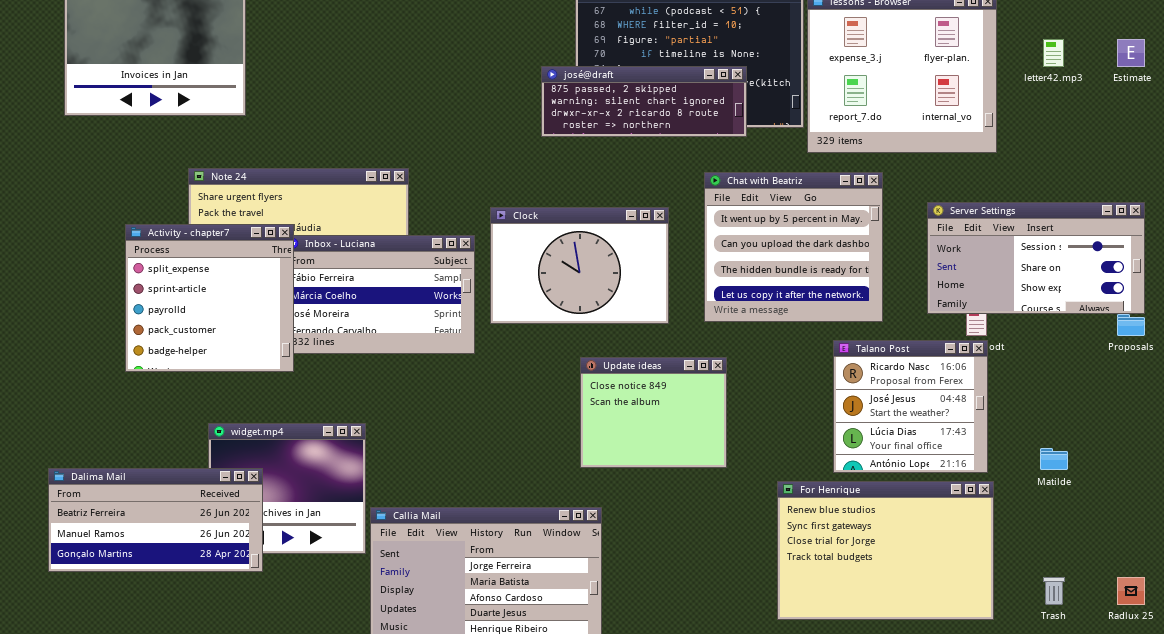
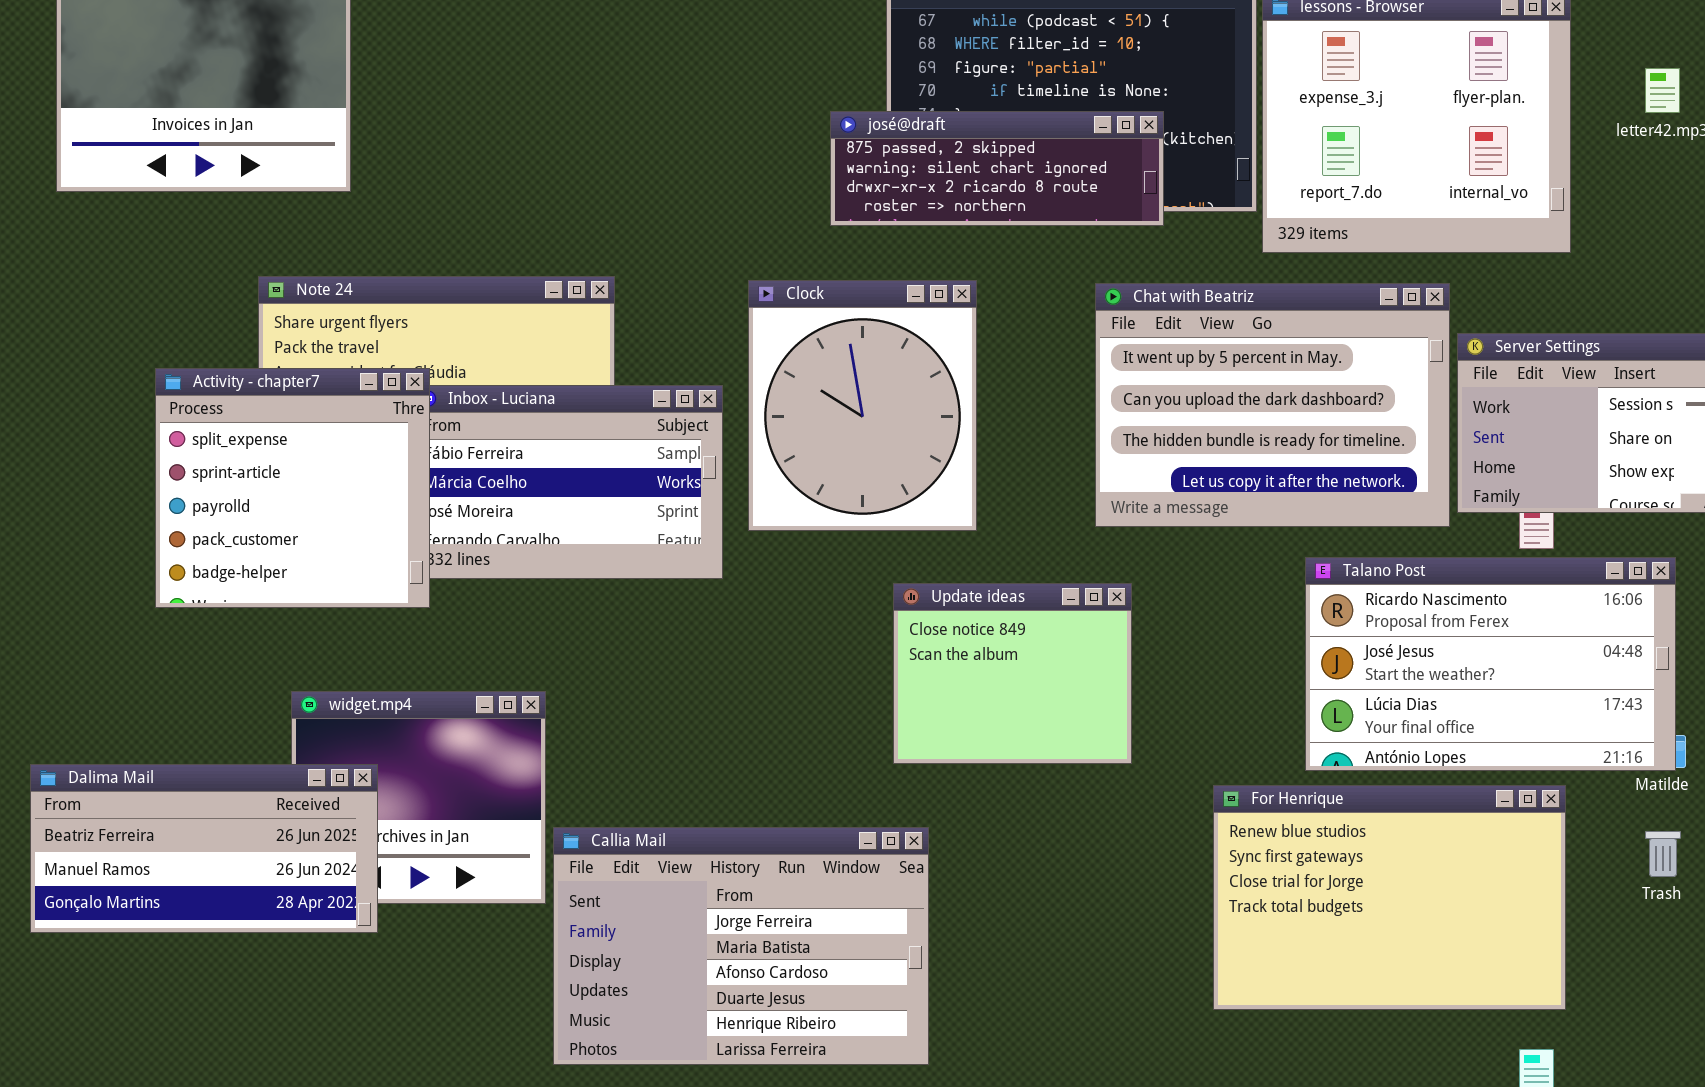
Chat with Beatriz: [704,172,883,322] -> [1095,283,1450,527], resized
Clock: [490,207,669,324] -> [748,280,977,531], resized
Talano Post: [833,340,988,473] -> [1305,557,1676,771], resized
Trash: [1043,577,1065,605] -> [1645,831,1681,877], moved

